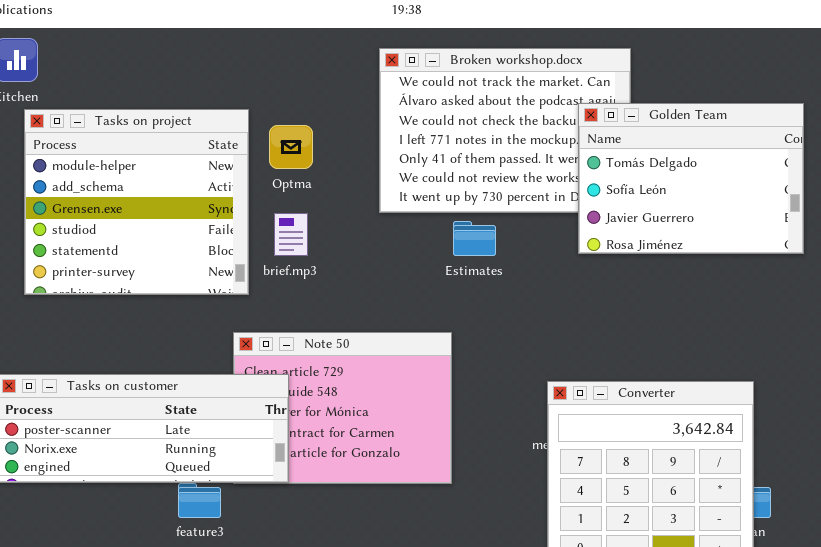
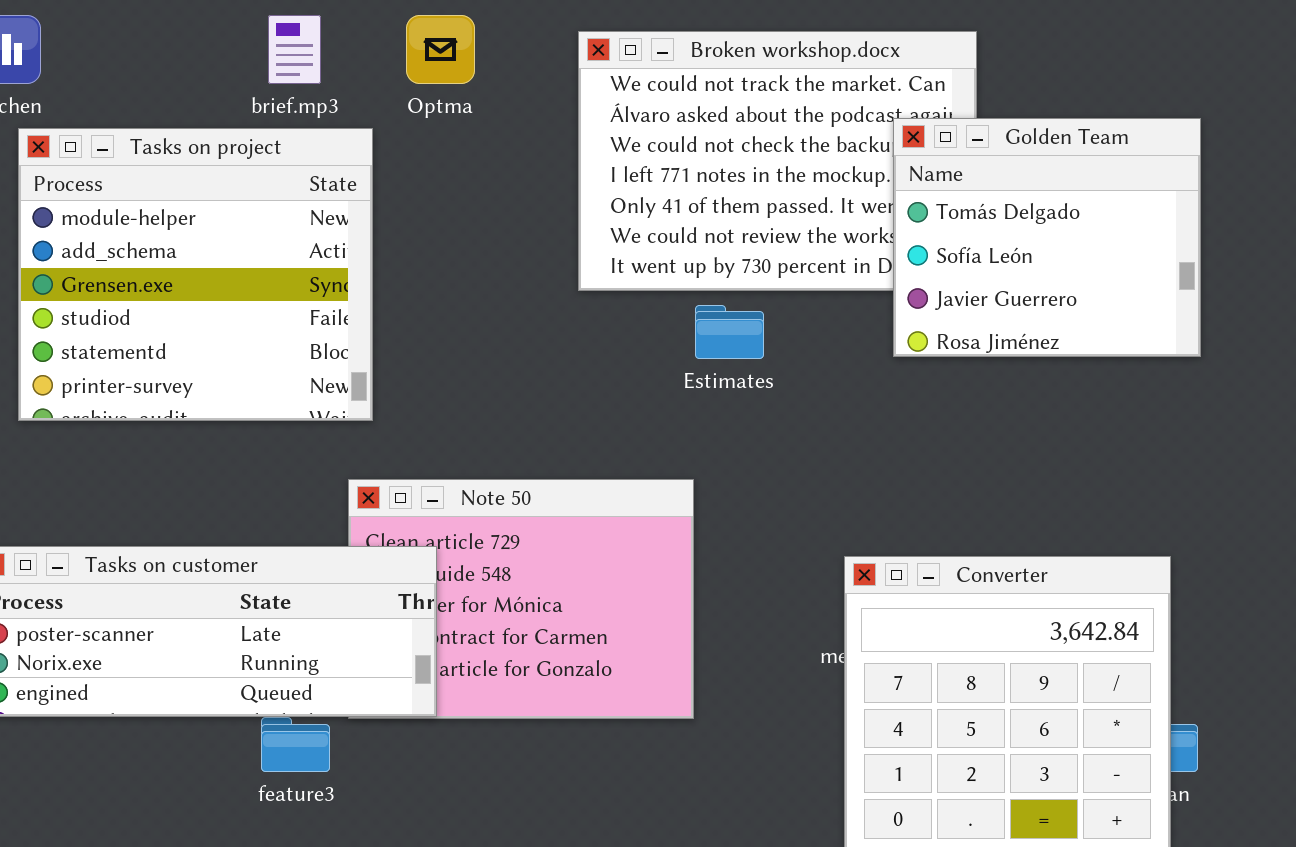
Golden Team: [578,103,804,254] -> [893,118,1201,357], resized
Optma: [269,125,313,169] -> [406,15,475,84], moved
brief.mp3: [274,213,308,256] -> [268,15,321,84], moved

